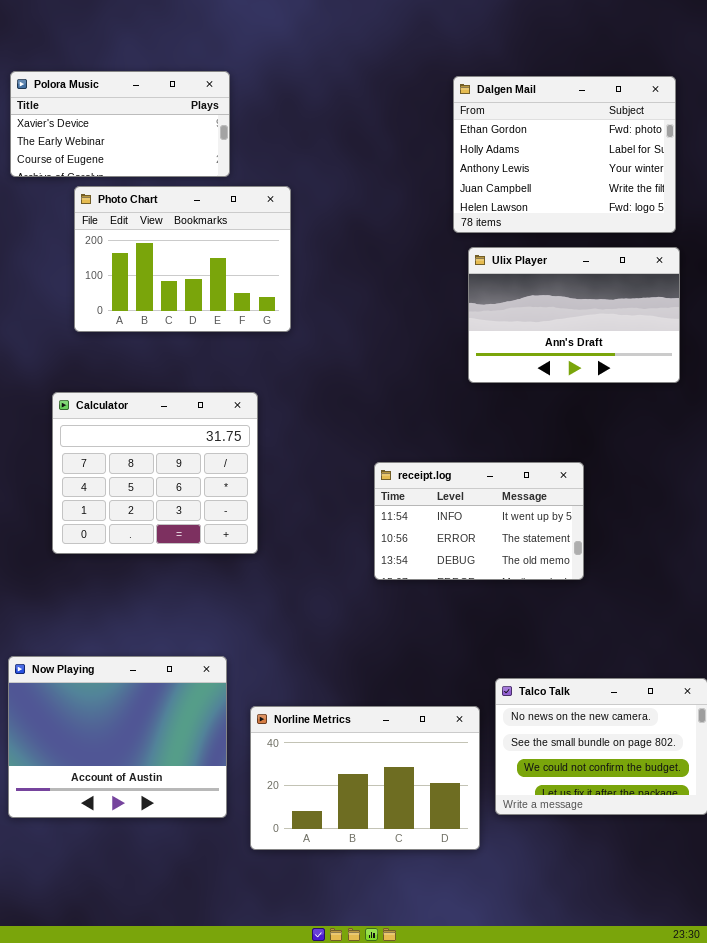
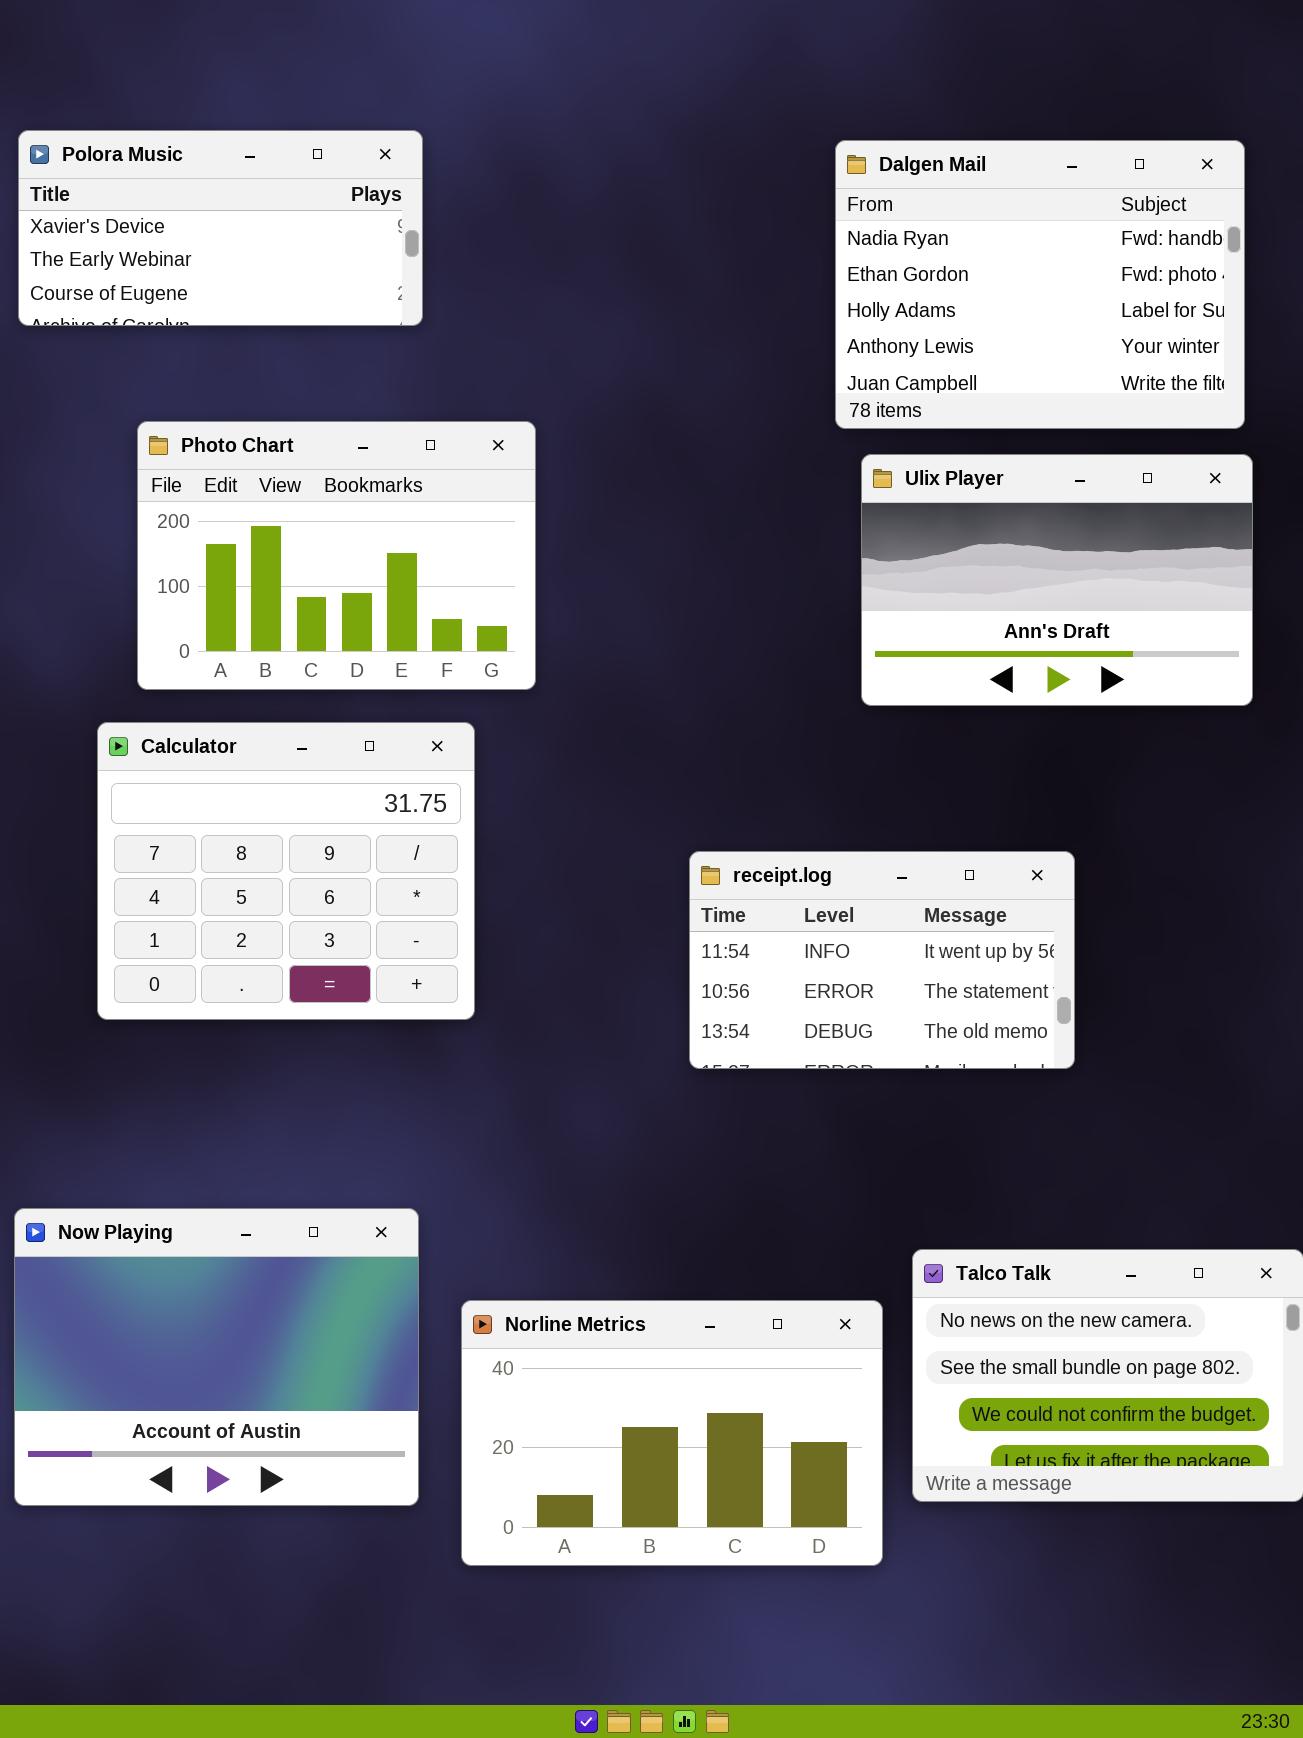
Dalgen Mail: [453,76,676,233] -> [835,140,1245,429], scrolled up 1 row
Photo Chart: [74,186,291,332] -> [137,421,536,690], moved

